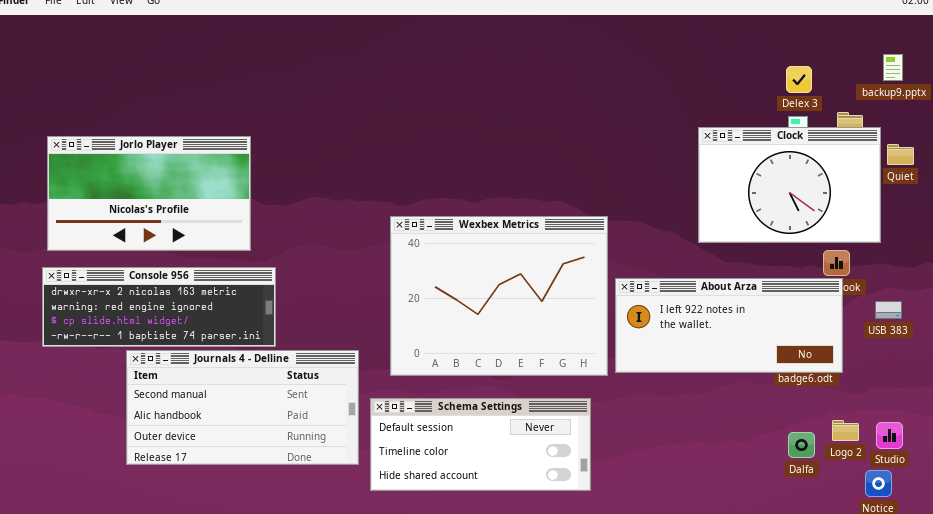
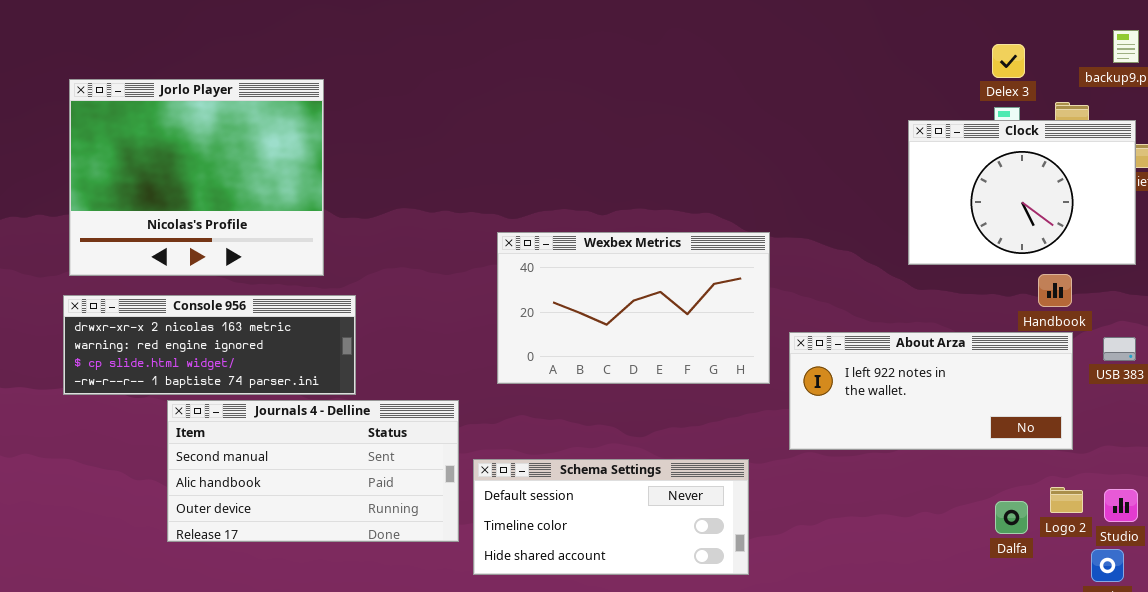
Clock: [698,127,881,243] -> [908,120,1136,265], moved
Jorlo Player: [47,136,251,251] -> [69,79,324,276], resized
Wexbex Metrics: [390,216,608,376] -> [497,232,770,384], resized
About Arza: [615,278,843,373] -> [789,332,1073,450], moved

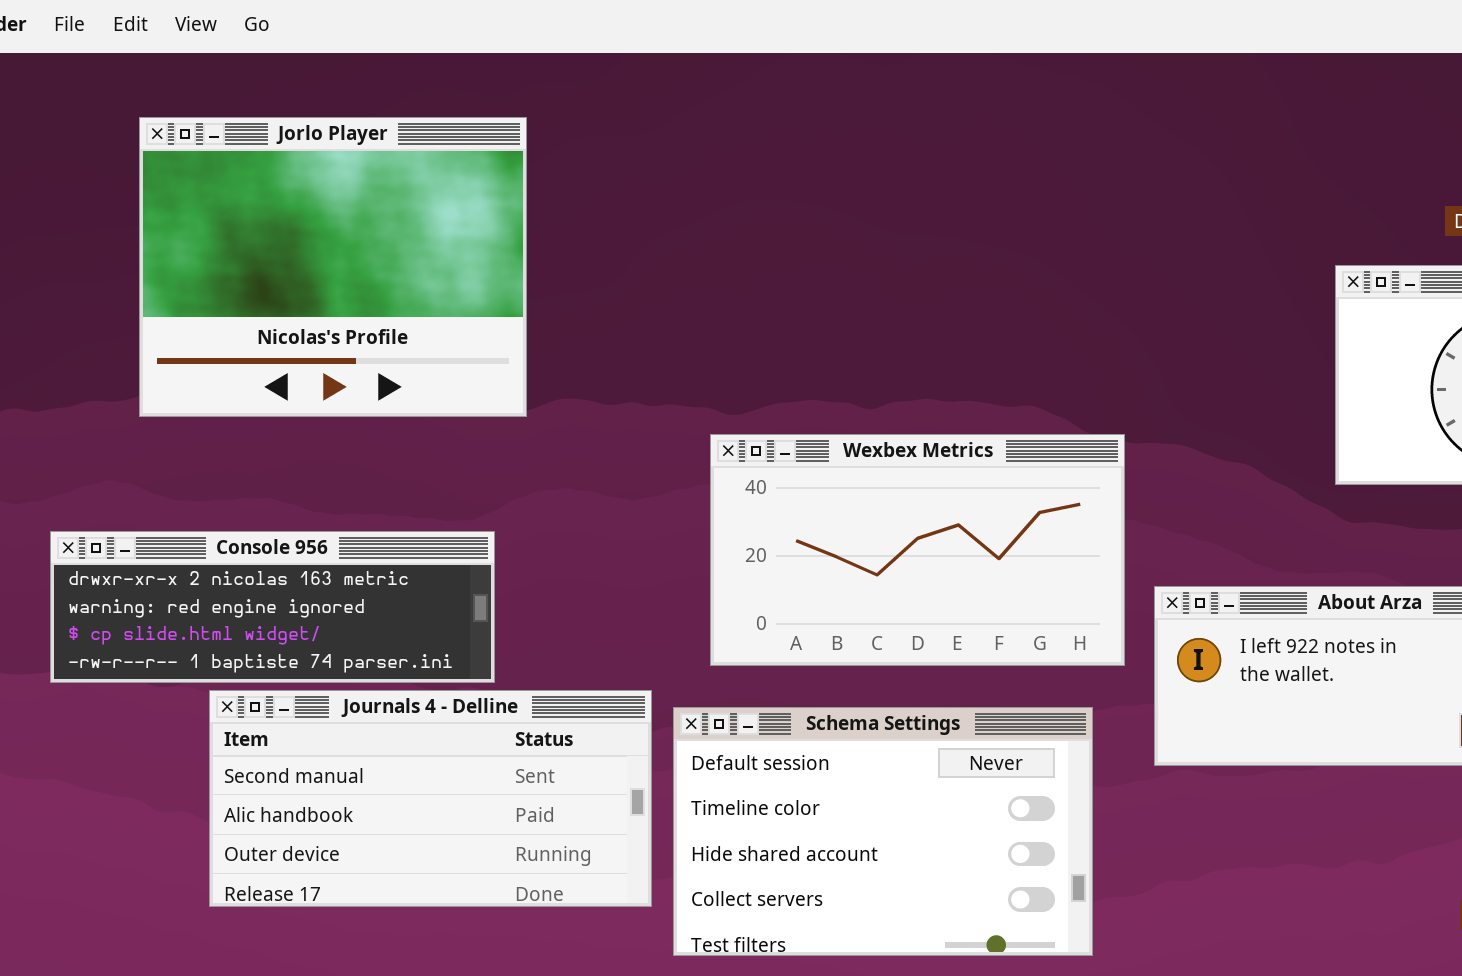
Jorlo Player: [69,79,324,276] -> [139,117,527,417], moved
Schema Settings: [473,459,749,575] -> [673,707,1093,956], resized

